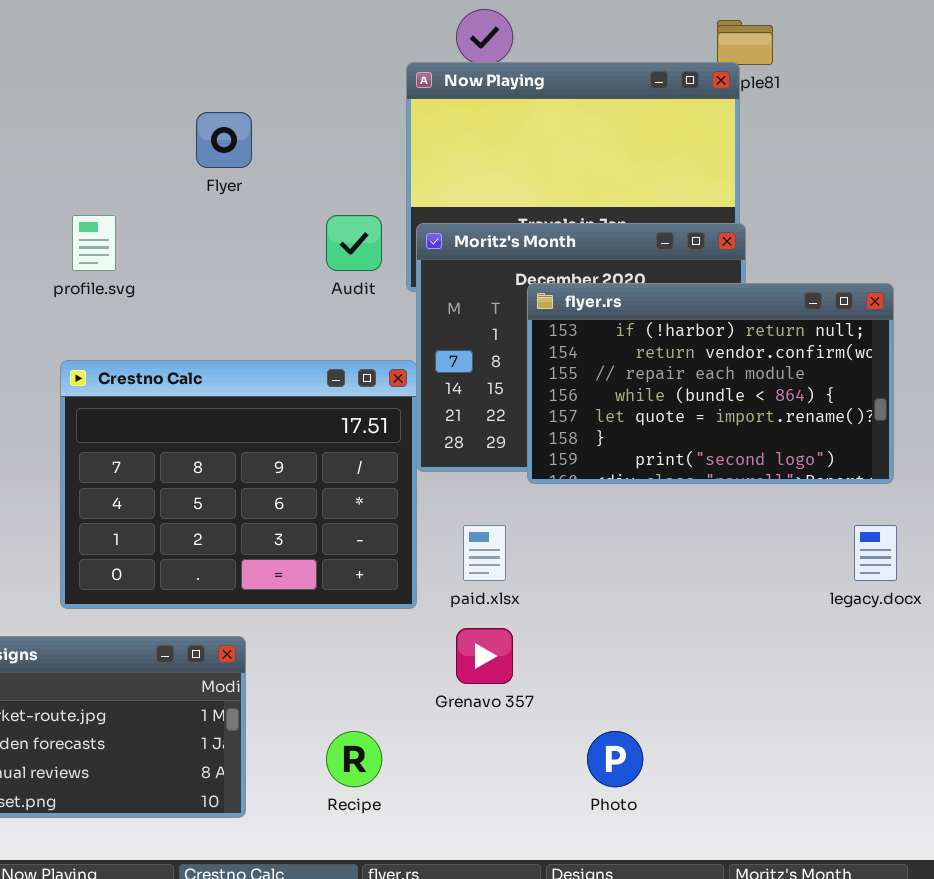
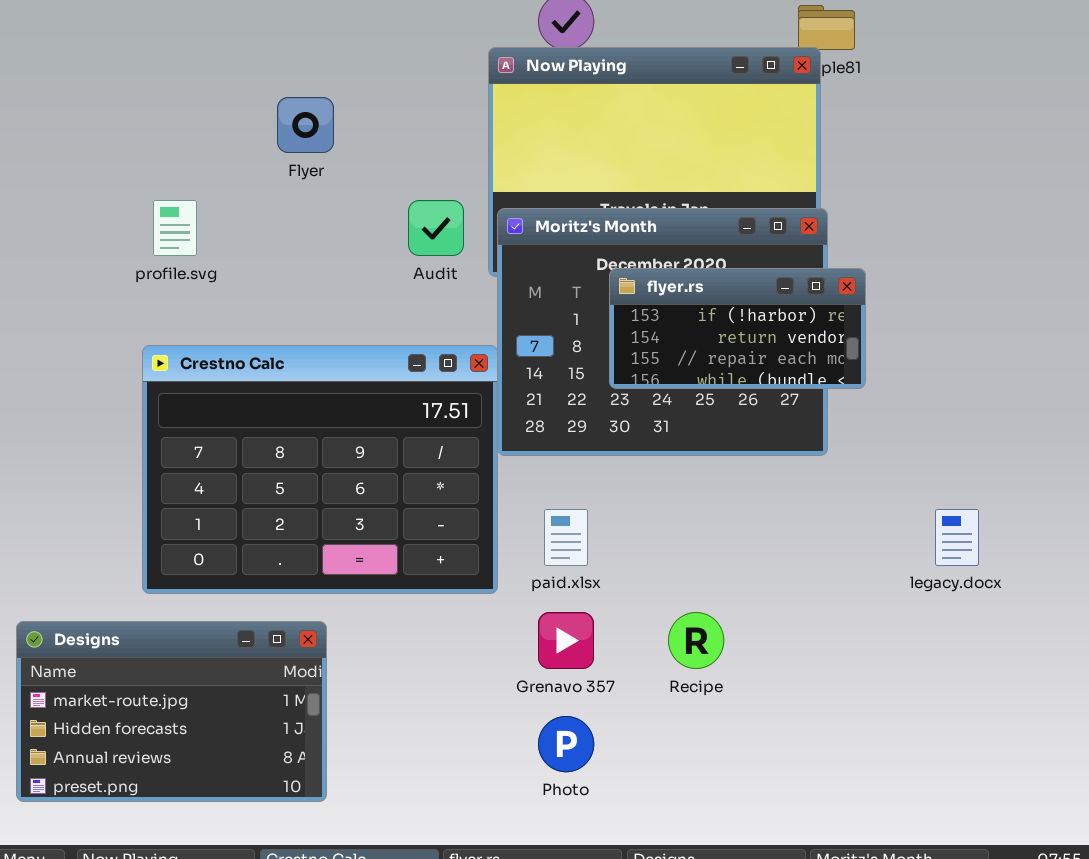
flyer.rs: [527,283,894,484] -> [609,268,866,389], resized
Recipe: [326,731,382,787] -> [668,612,724,669], moved
Photo: [587,731,643,787] -> [538,716,594,772], moved

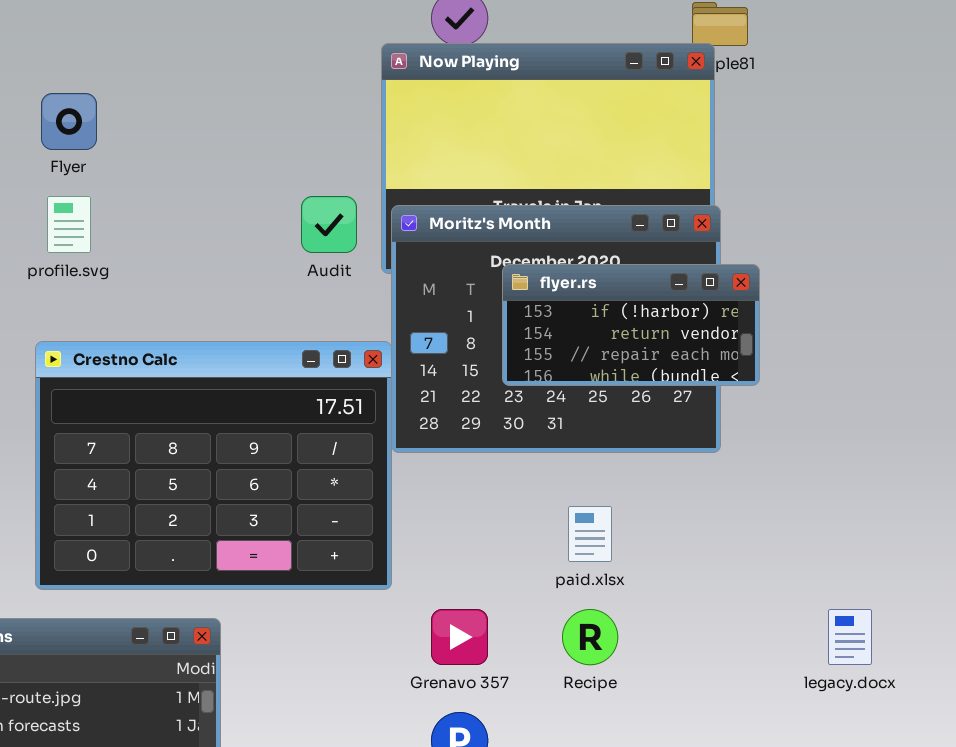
Flyer: [277,97,334,153] -> [41,93,97,150], moved
paid.xlsx: [544,509,588,566] -> [568,506,612,562], moved
legacy.docx: [935,509,979,566] -> [828,609,872,665], moved

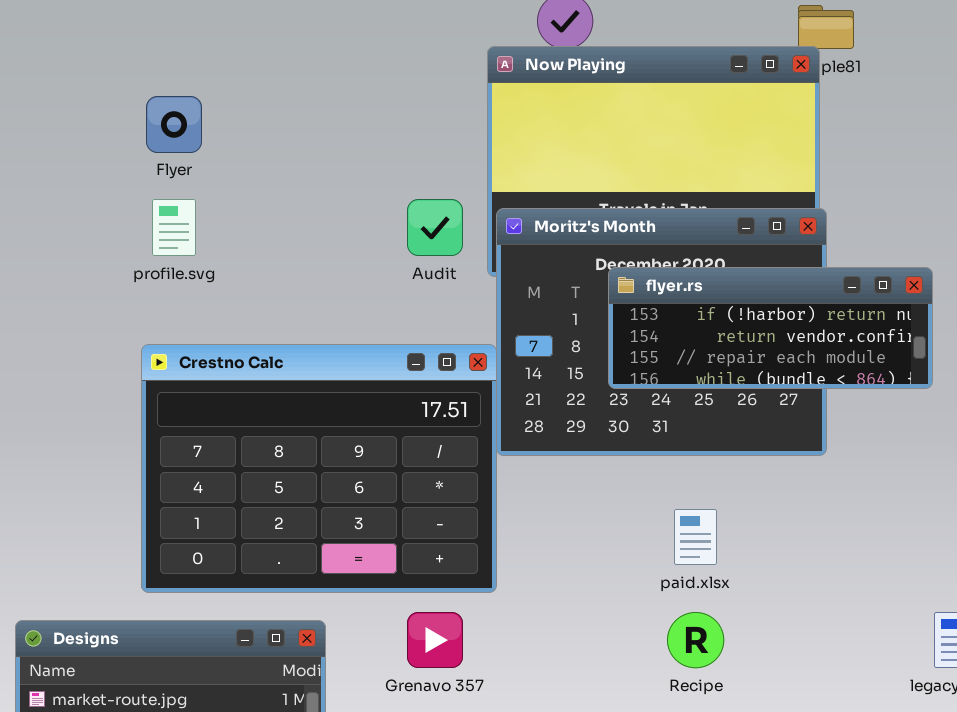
flyer.rs: [502,264,760,386] -> [608,267,933,389], resized
Grenavo 357: [431,609,488,665] -> [407,612,463,668], moved

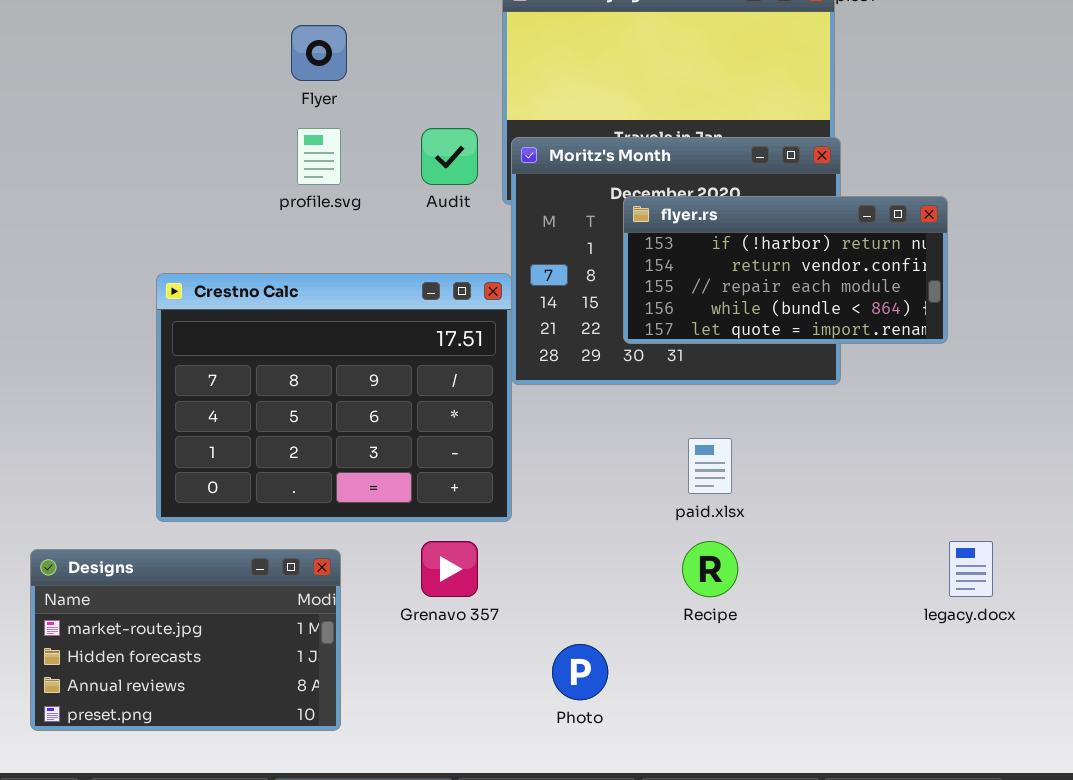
Flyer: [146,96,202,153] -> [291,25,347,81], moved
profile.svg: [152,199,196,256] -> [297,128,341,185], moved
flyer.rs: [608,267,933,389] -> [623,196,948,344], resized

